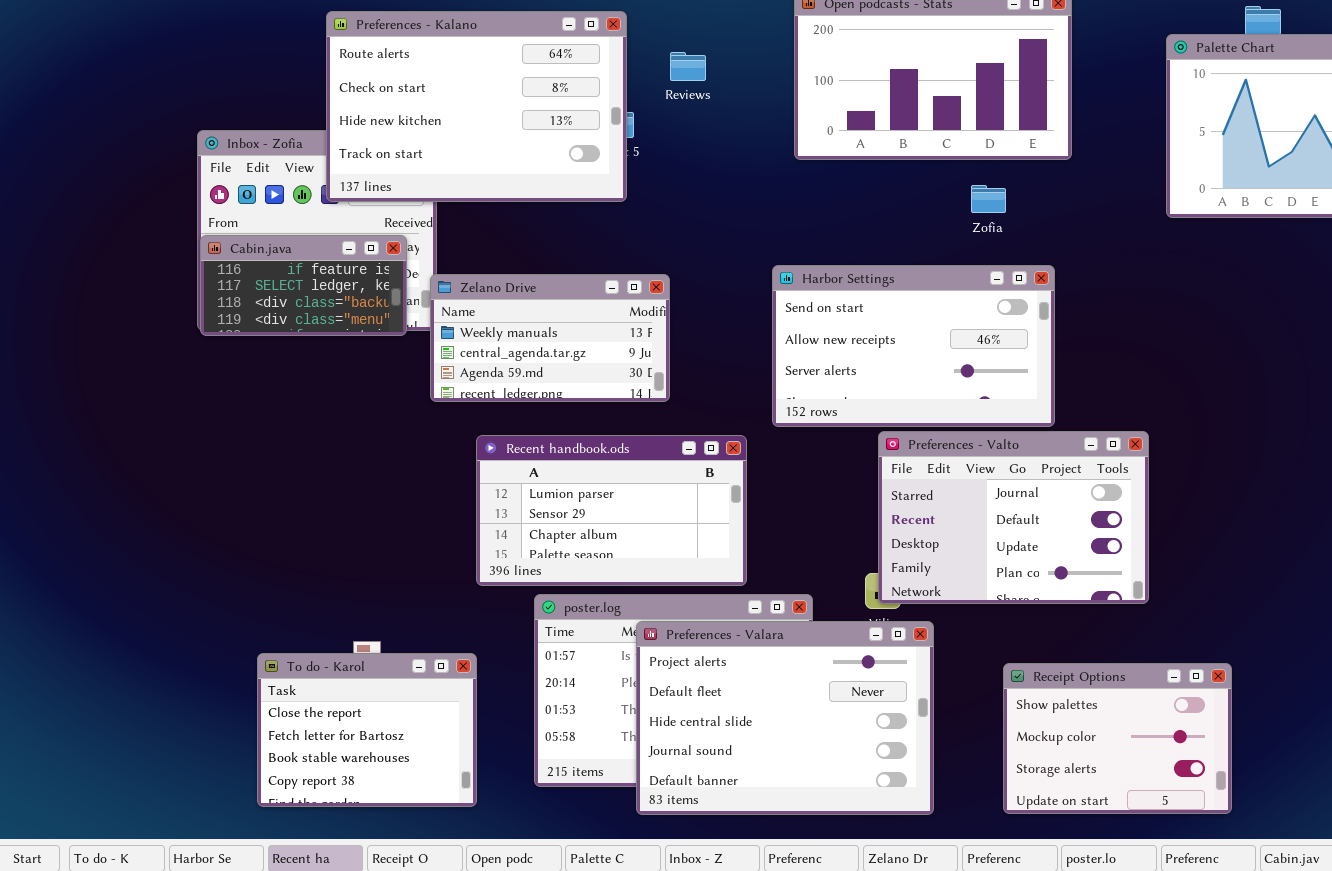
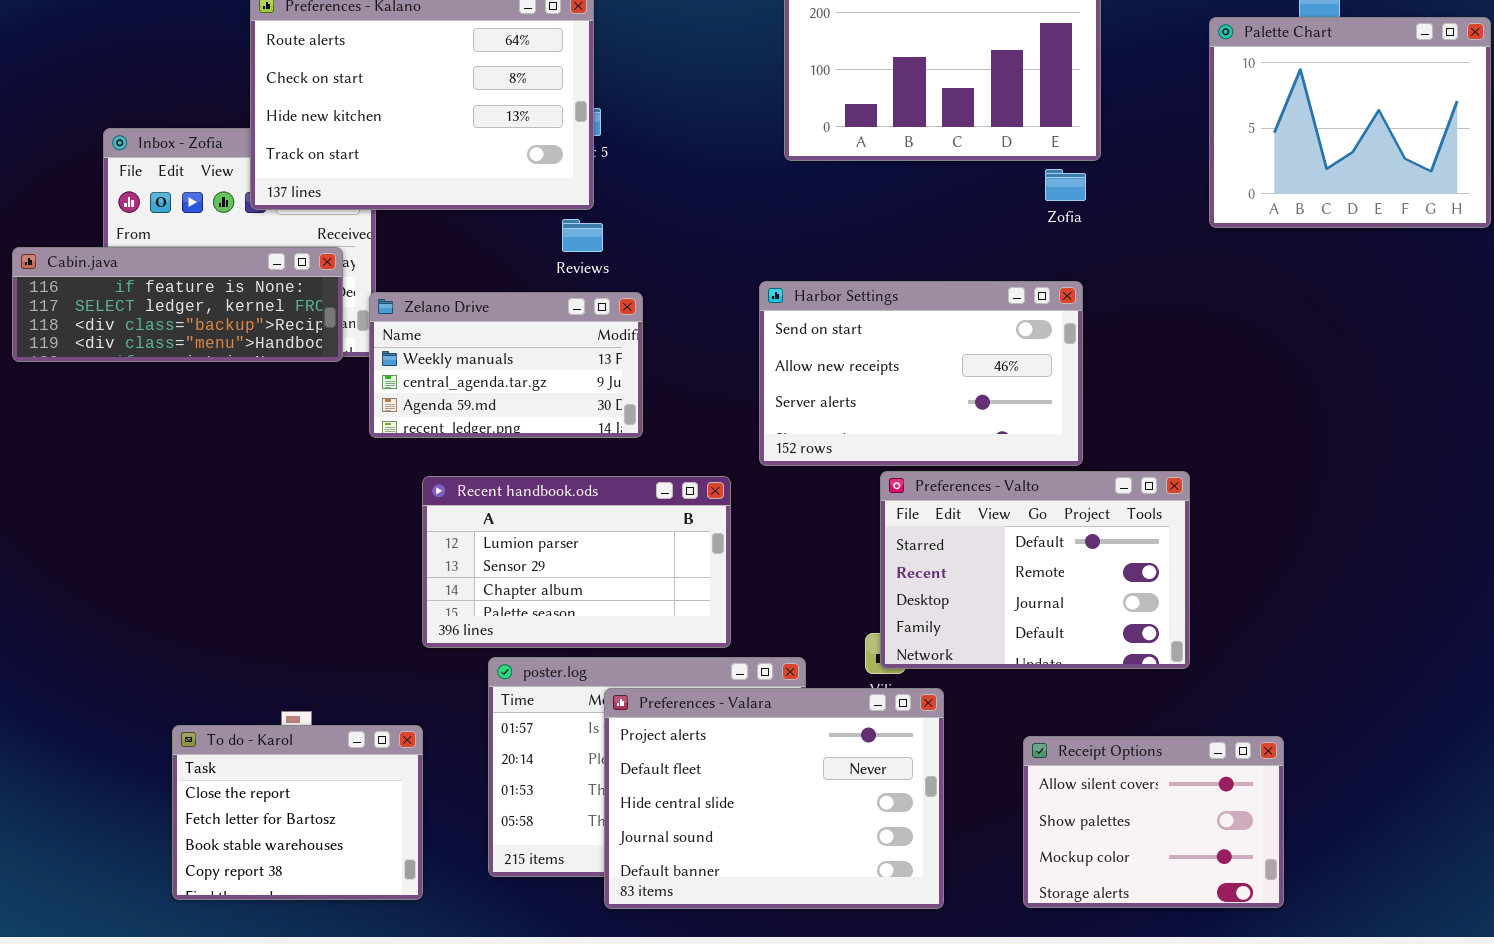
Reviews: [670,52,706,81] -> [562,219,603,252], moved
Zofia: [971,185,1006,213] -> [1045,169,1086,201], moved
Cabin.java: [200,235,407,336] -> [12,247,343,362], resized
Preferences - Valto: [878,431,1149,604] -> [880,471,1190,669], scrolled up 2 rows
Receipt Options: [1003,663,1232,814] -> [1023,736,1284,908], scrolled up 1 row

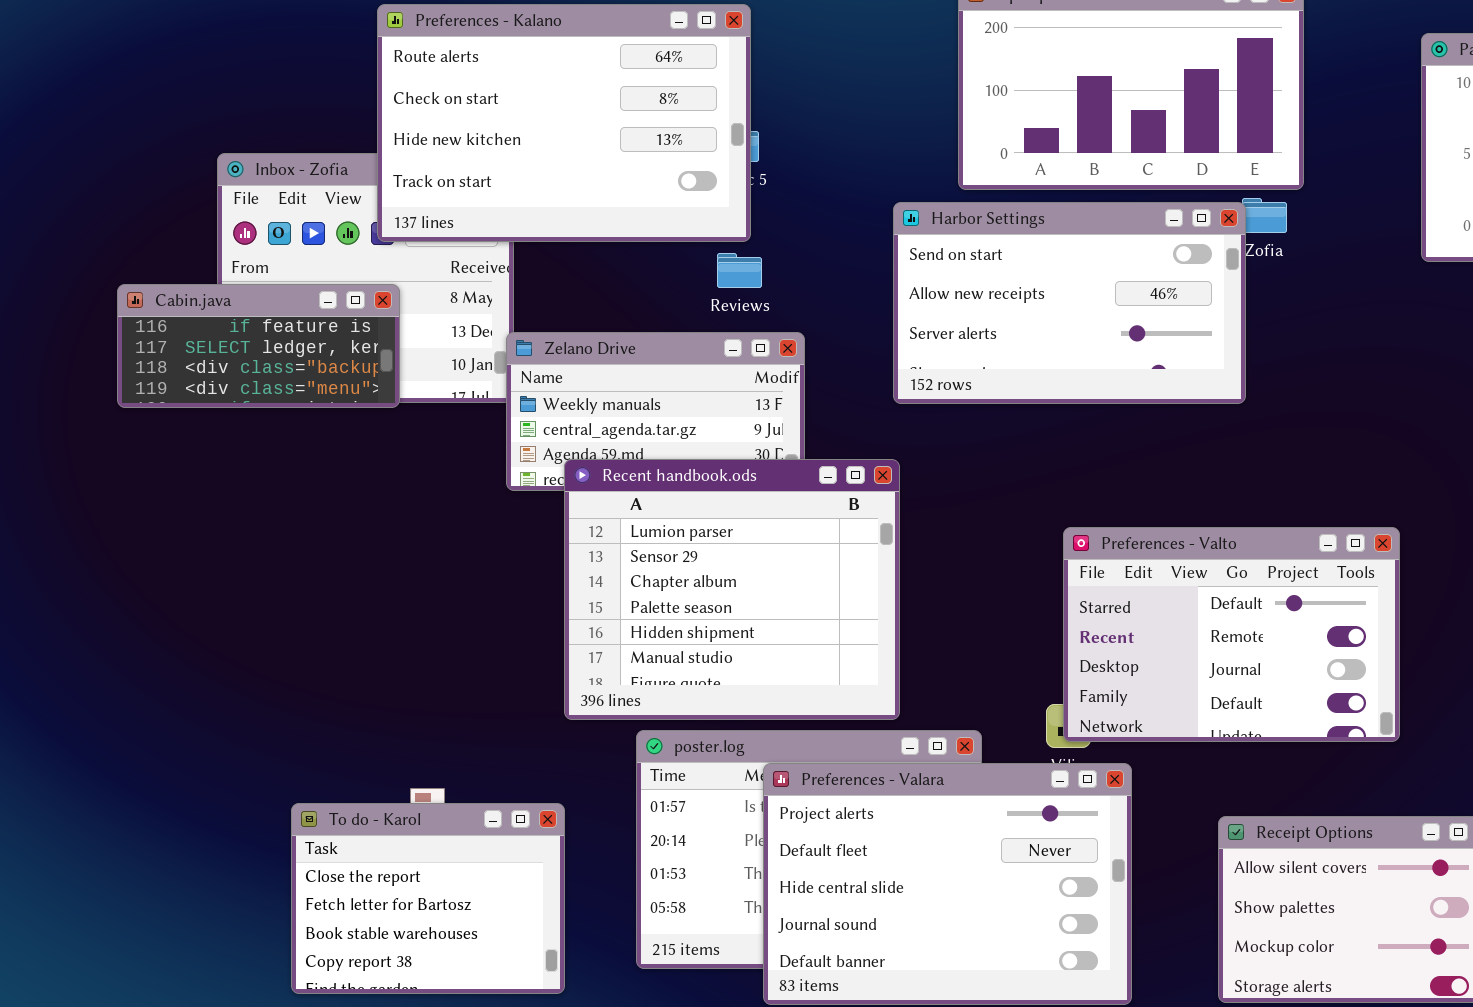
Cabin.java: [12,247,343,362] -> [117,284,400,408], resized
Harbor Settings: [759,281,1083,466] -> [893,202,1246,404], moved
Recent handbook.ods: [422,476,731,648] -> [564,459,900,720], resized

